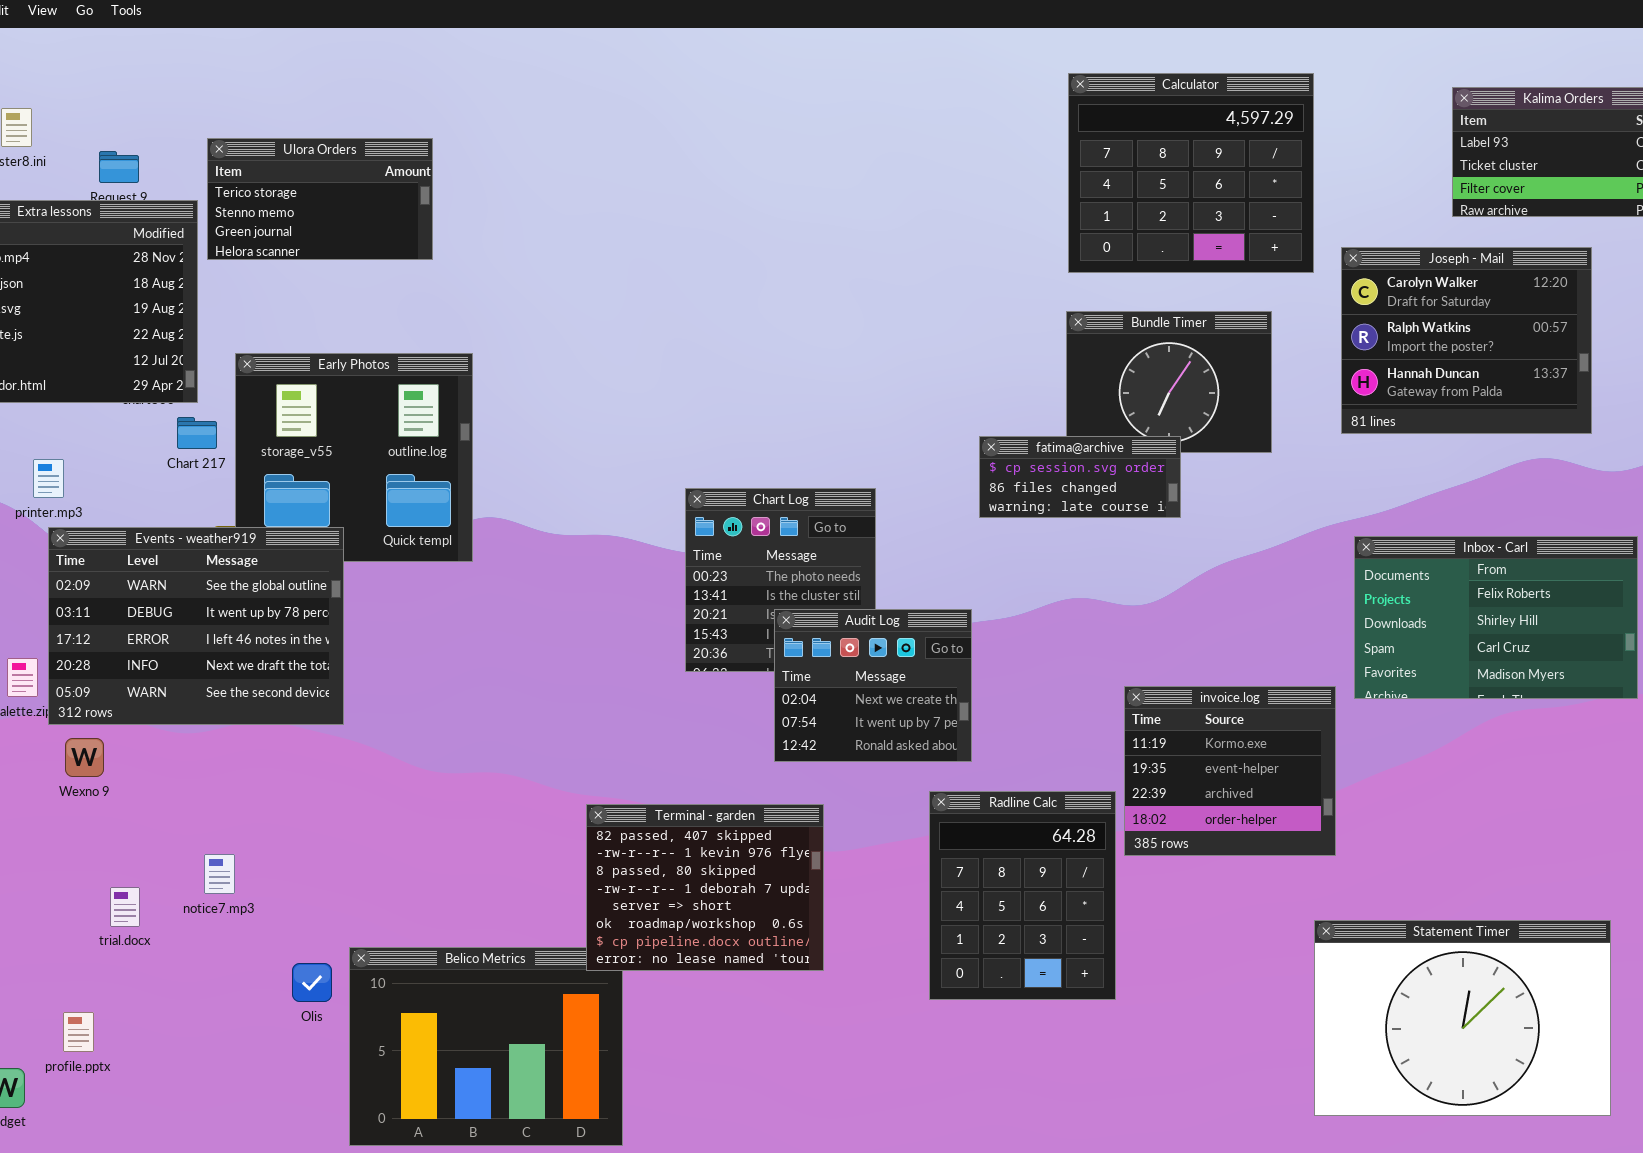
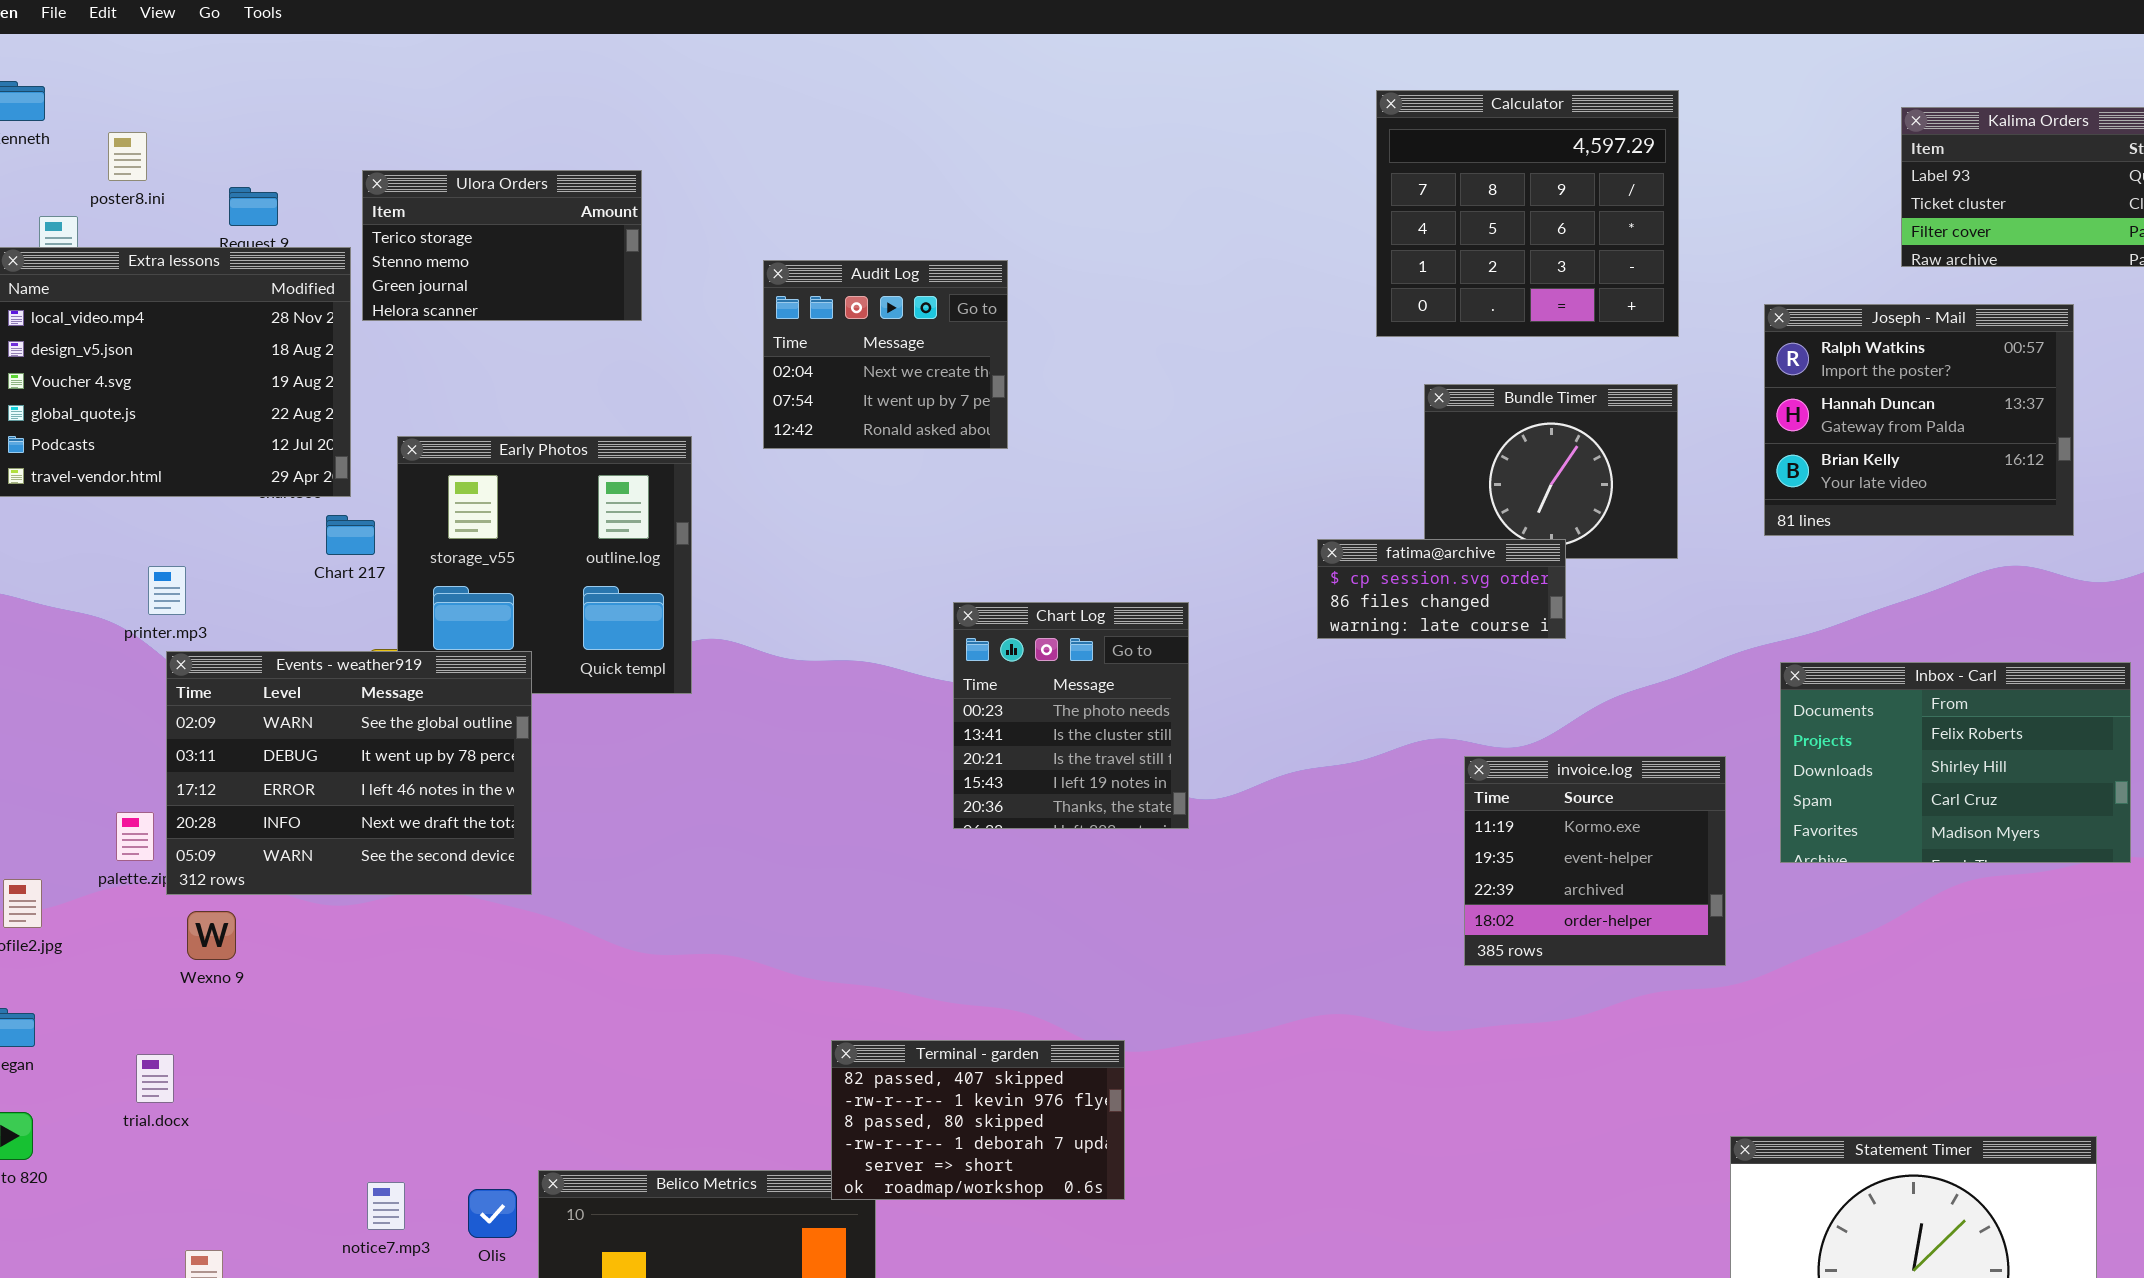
Calculator: [1068,73,1314,273] -> [1376,90,1679,337], moved
Joseph - Mail: [1341,247,1592,434] -> [1764,304,2074,536], scrolled down 1 row
Audit Log: [774,609,972,762] -> [763,260,1008,449], moved
invoice.log: [1124,686,1336,856] -> [1464,756,1726,966], moved
Radline Calc: [929,791,1116,1000] -> none, closed
Terminal - garden: [586,804,824,971] -> [831,1040,1125,1200], resized
notice7.mp3: [204,854,235,894] -> [367,1182,405,1230], moved
trial.docx: [110,887,140,927] -> [136,1054,174,1103], moved

